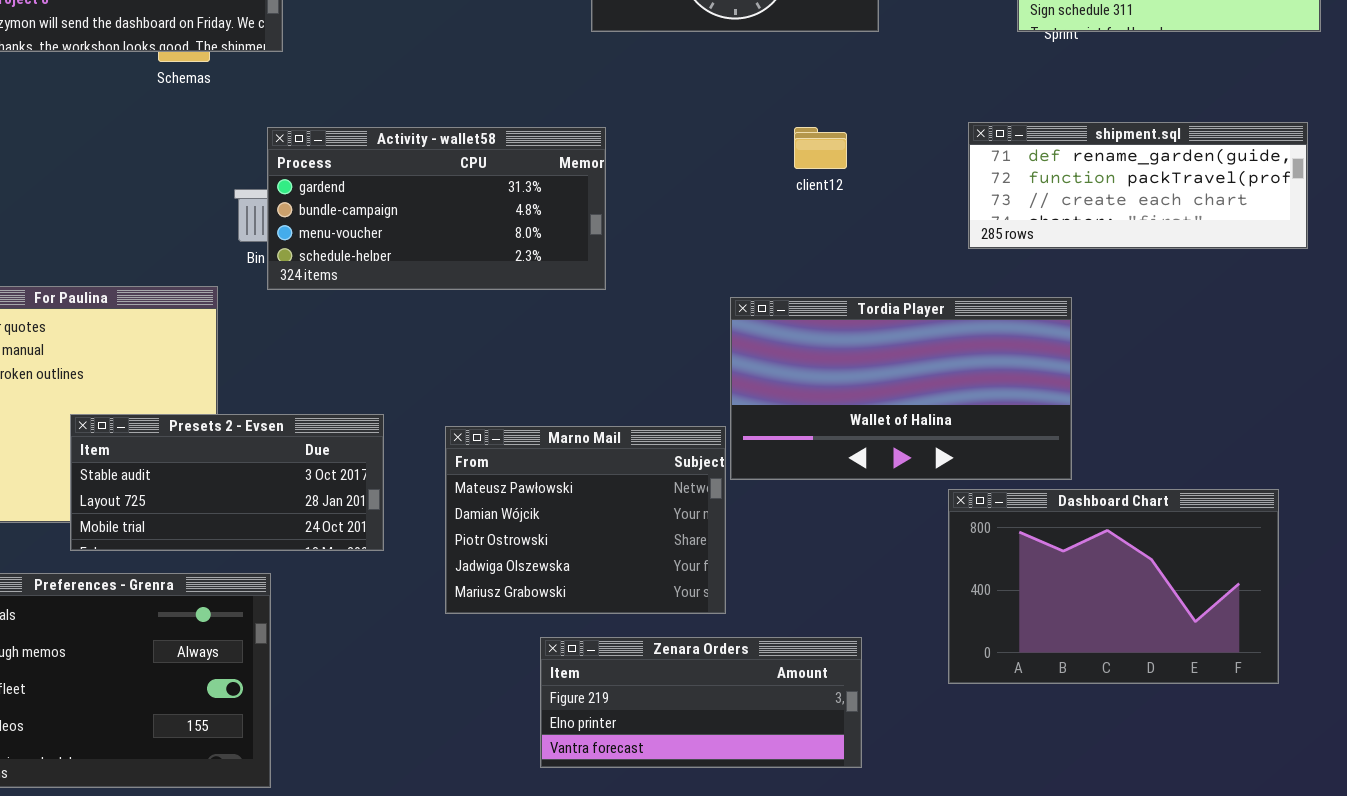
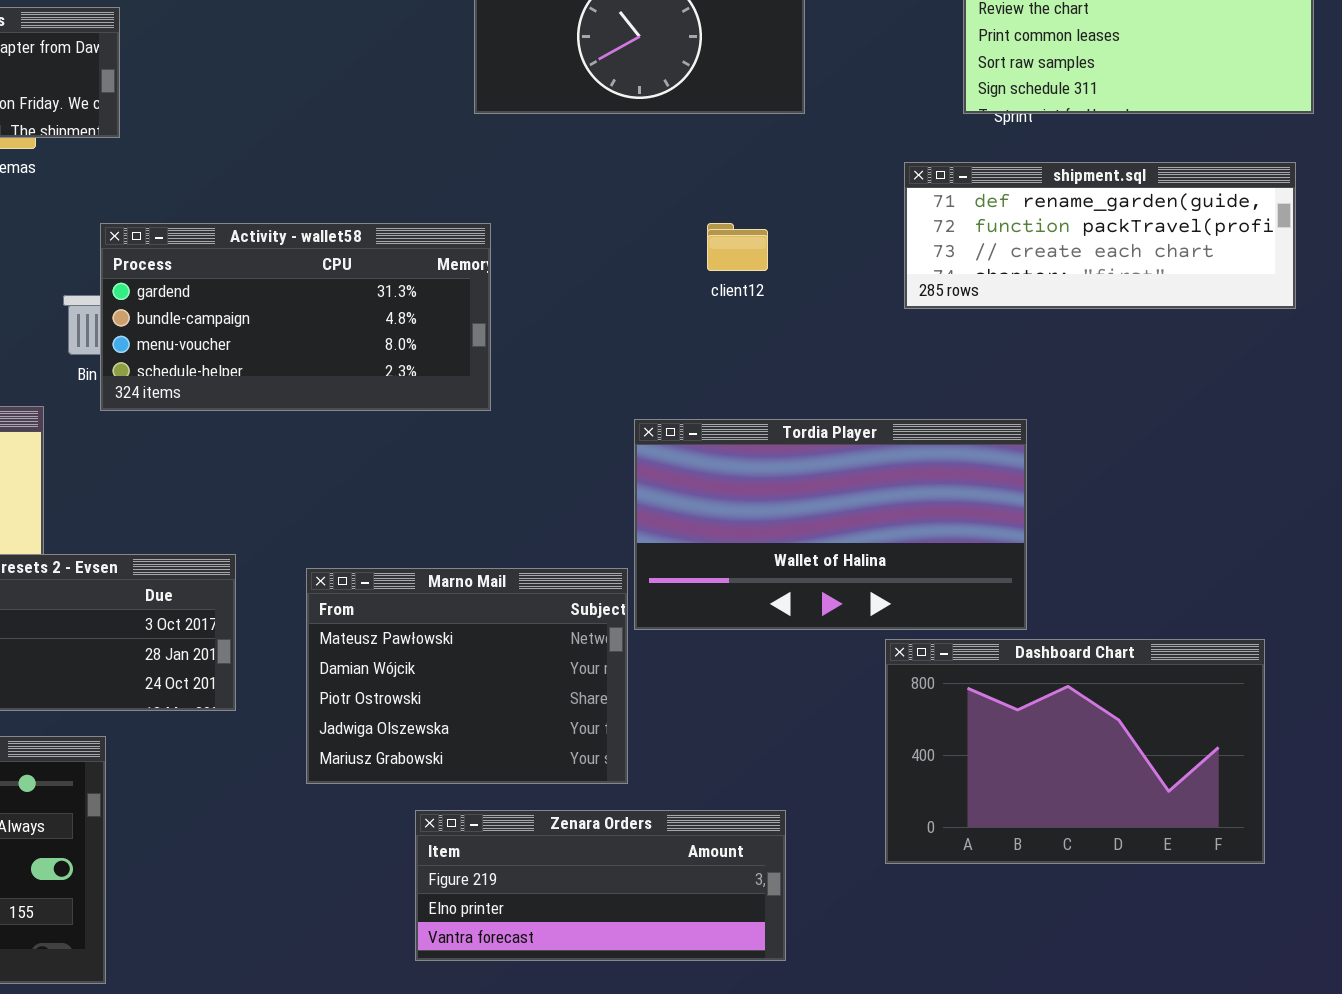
shipment.sql: [968,122,1308,249] -> [904,162,1296,309], moved

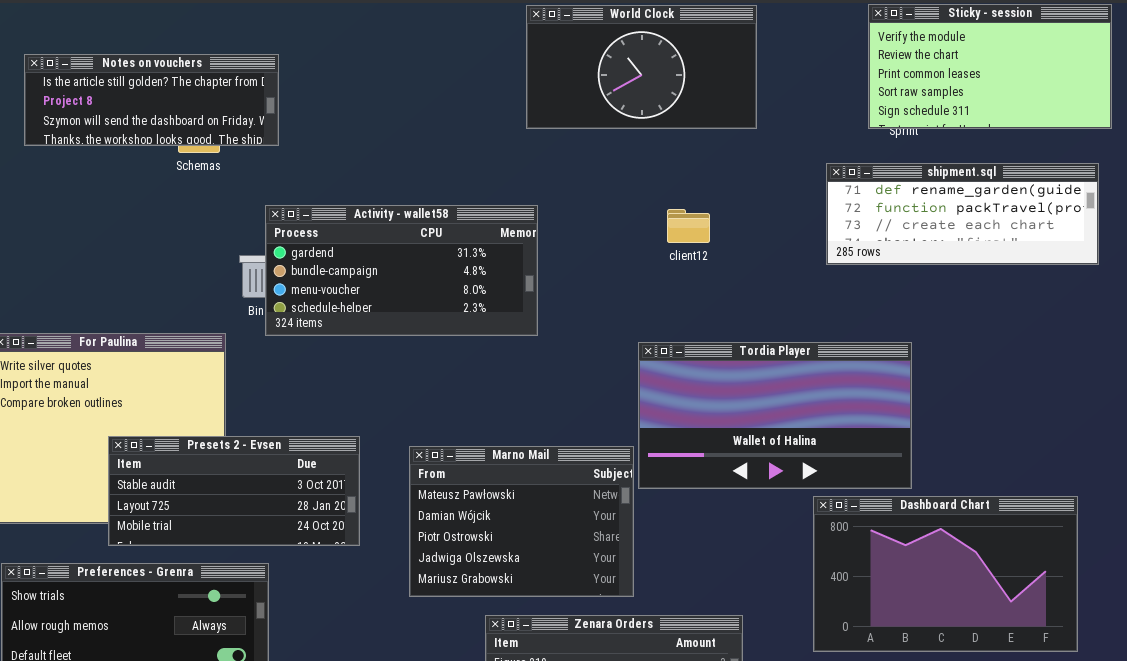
client12: [707,223,768,271] -> [667,209,710,243], moved

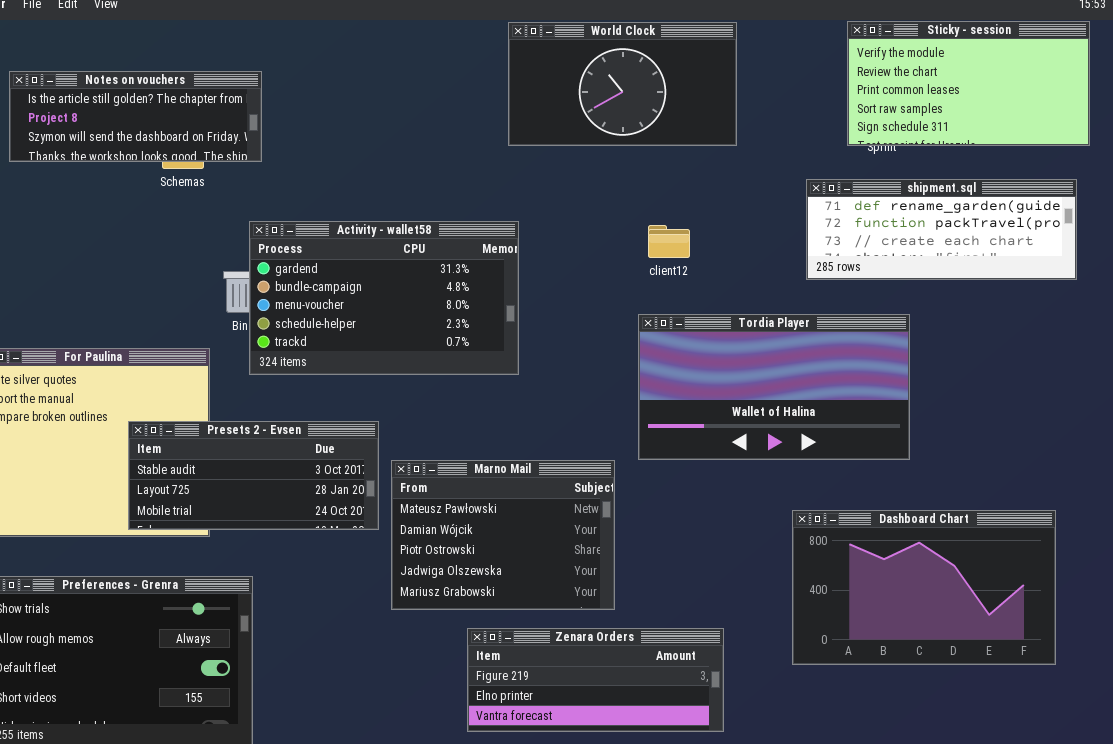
Activity - wallet58: [265,205,538,336] -> [249,221,519,375], resized
Tordia Player: [638,342,912,489] -> [638,314,910,460], moved
Presets 2 - Evsen: [108,436,360,546] -> [128,421,379,530], moved

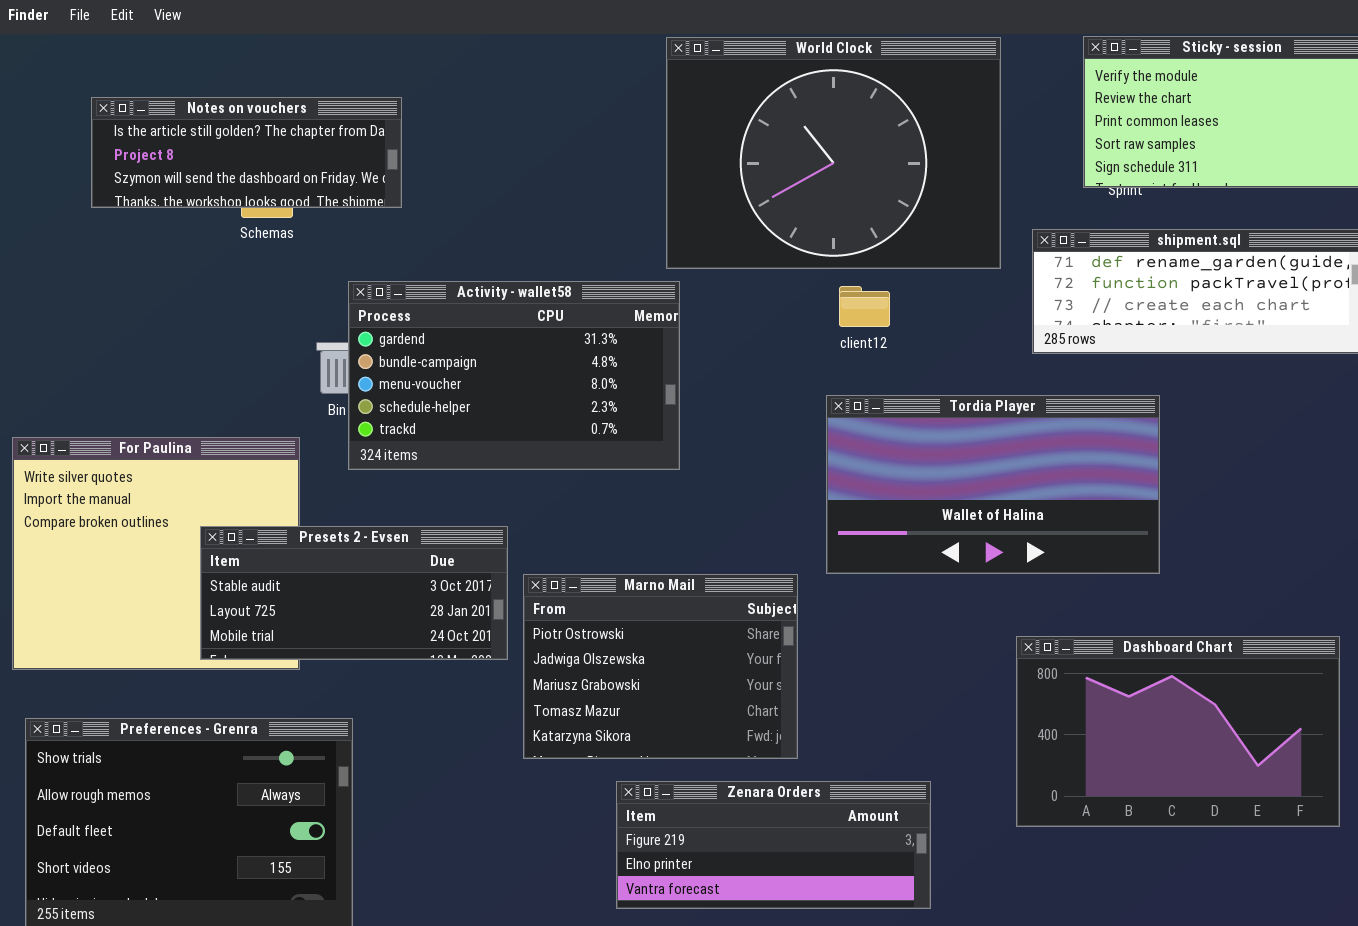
World Clock: [508,22,737,146] -> [666,37,1001,269], resized
Notes on vouchers: [9,71,262,162] -> [91,97,402,208], moved
Marno Mail: [391,460,615,610] -> [523,574,798,759], scrolled down 2 rows

